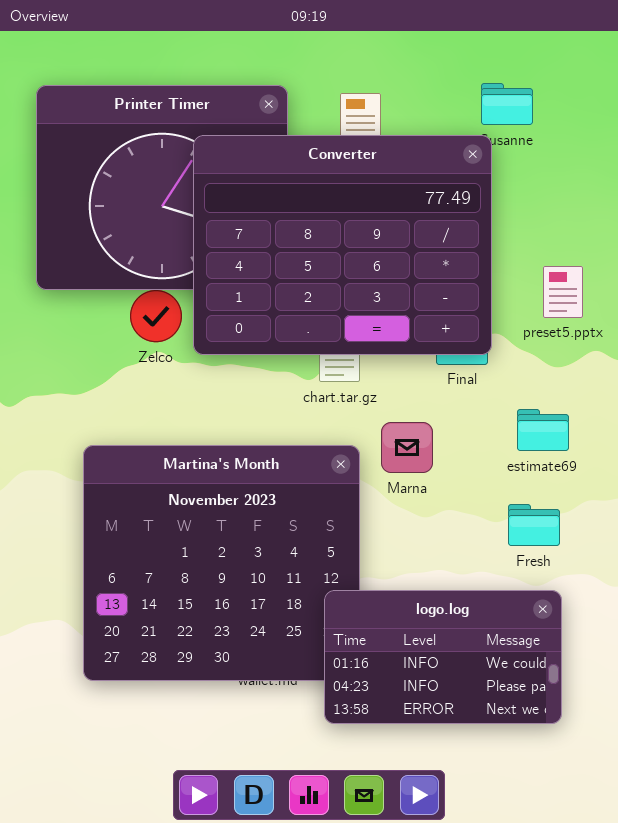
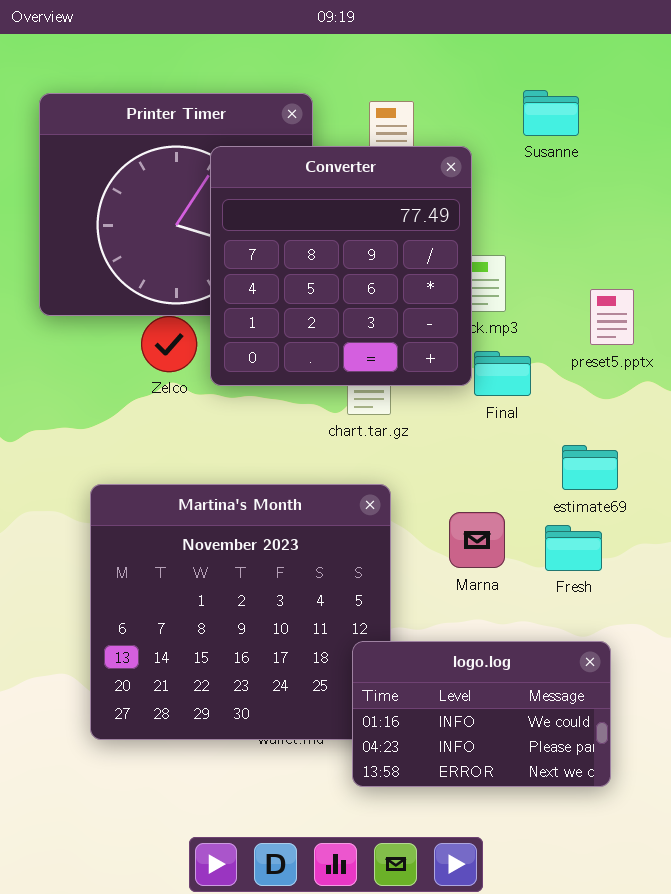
Converter: [193,135,492,355] -> [210,146,472,386], resized
Marna: [381,422,433,473] -> [449,512,505,568], moved
Fresh: [508,504,560,546] -> [545,525,602,571], moved

